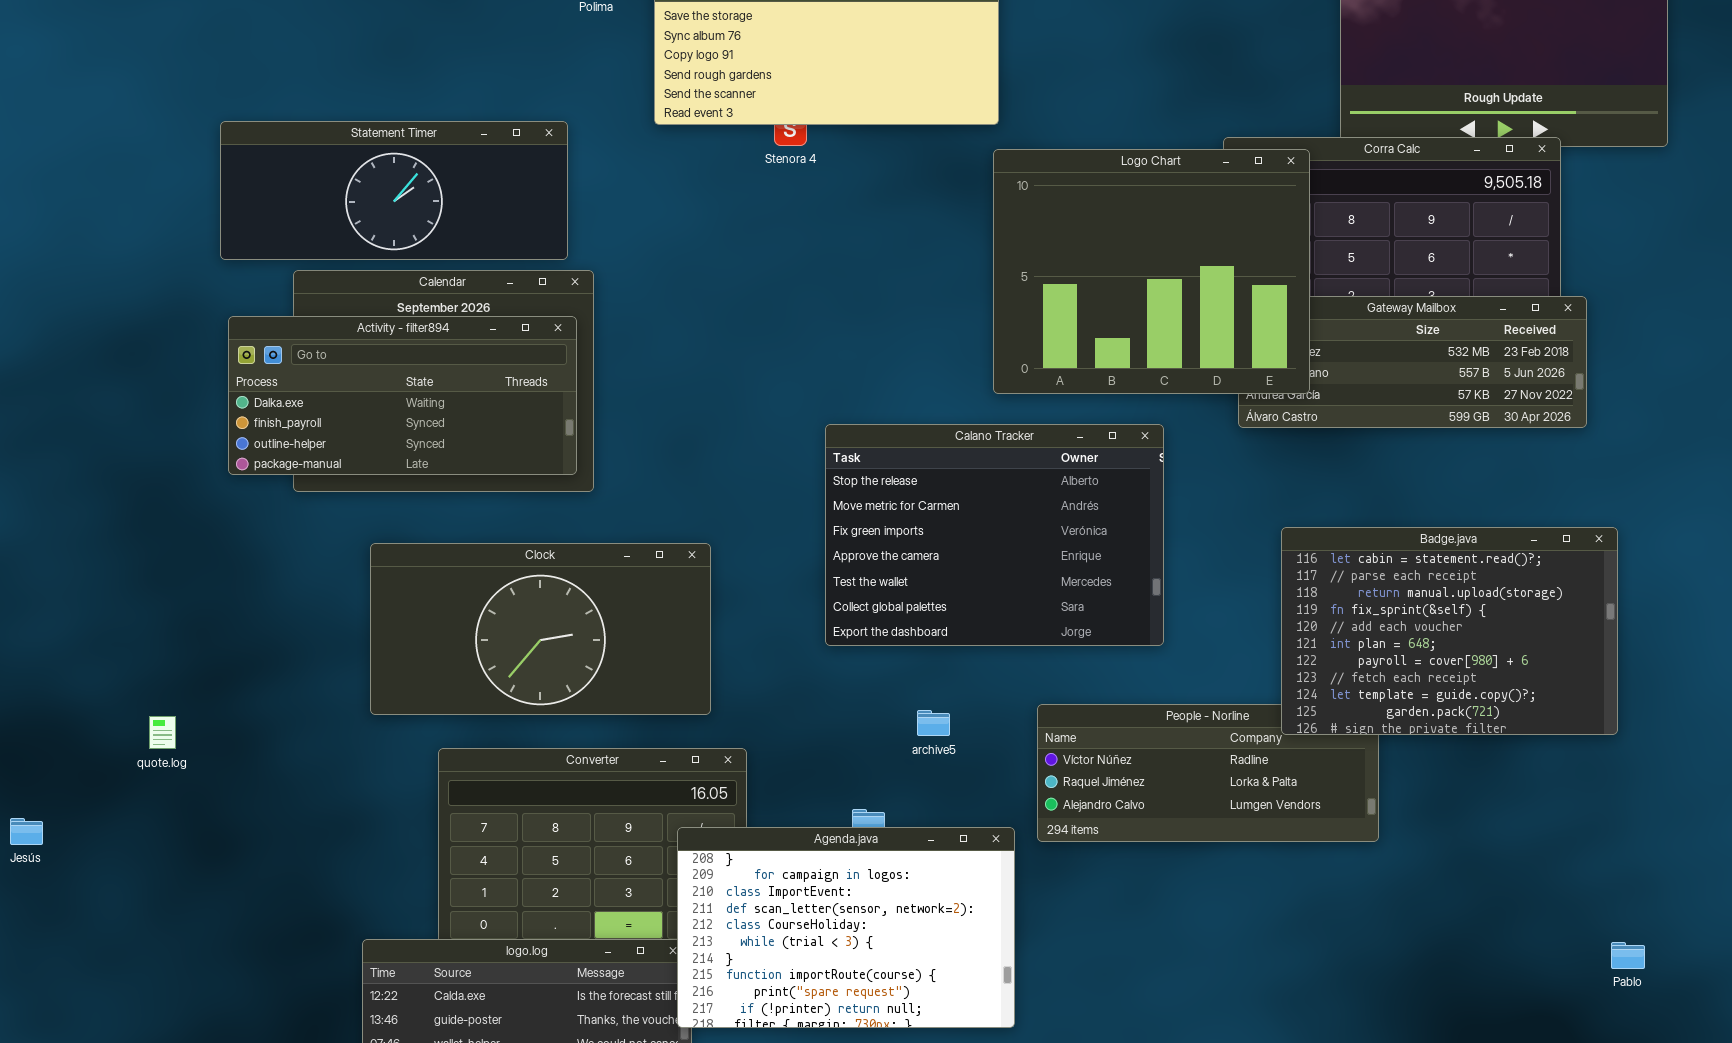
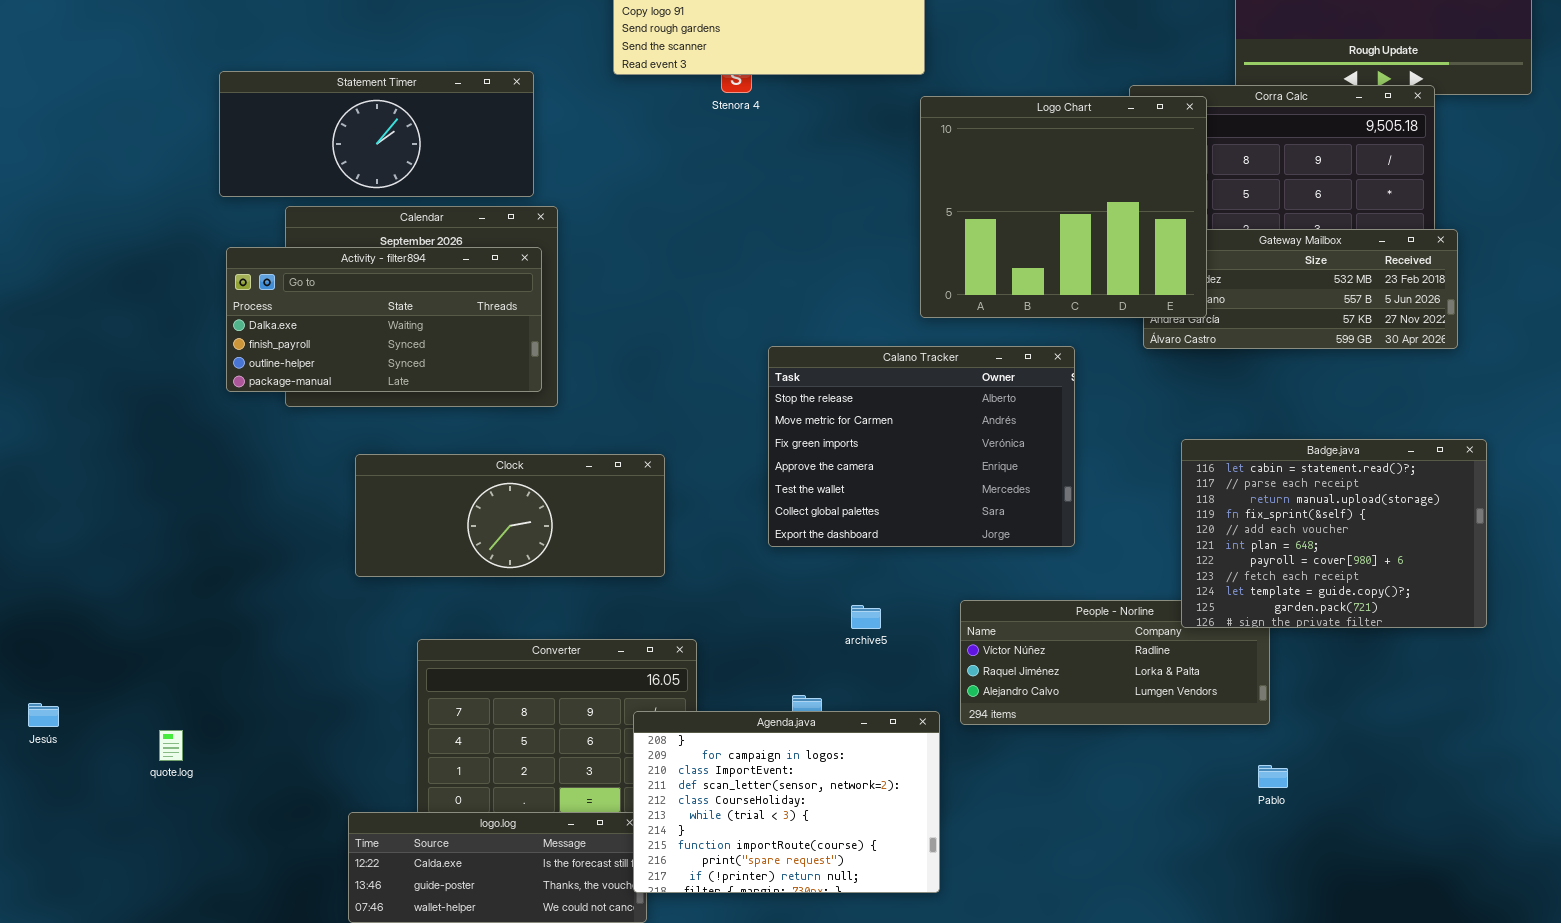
Clock: [370,543,711,715] -> [355,454,665,577], resized
quote.log: [149,716,176,749] -> [159,730,183,761], moved
Pablo: [1611,942,1645,969] -> [1258,765,1288,788], moved

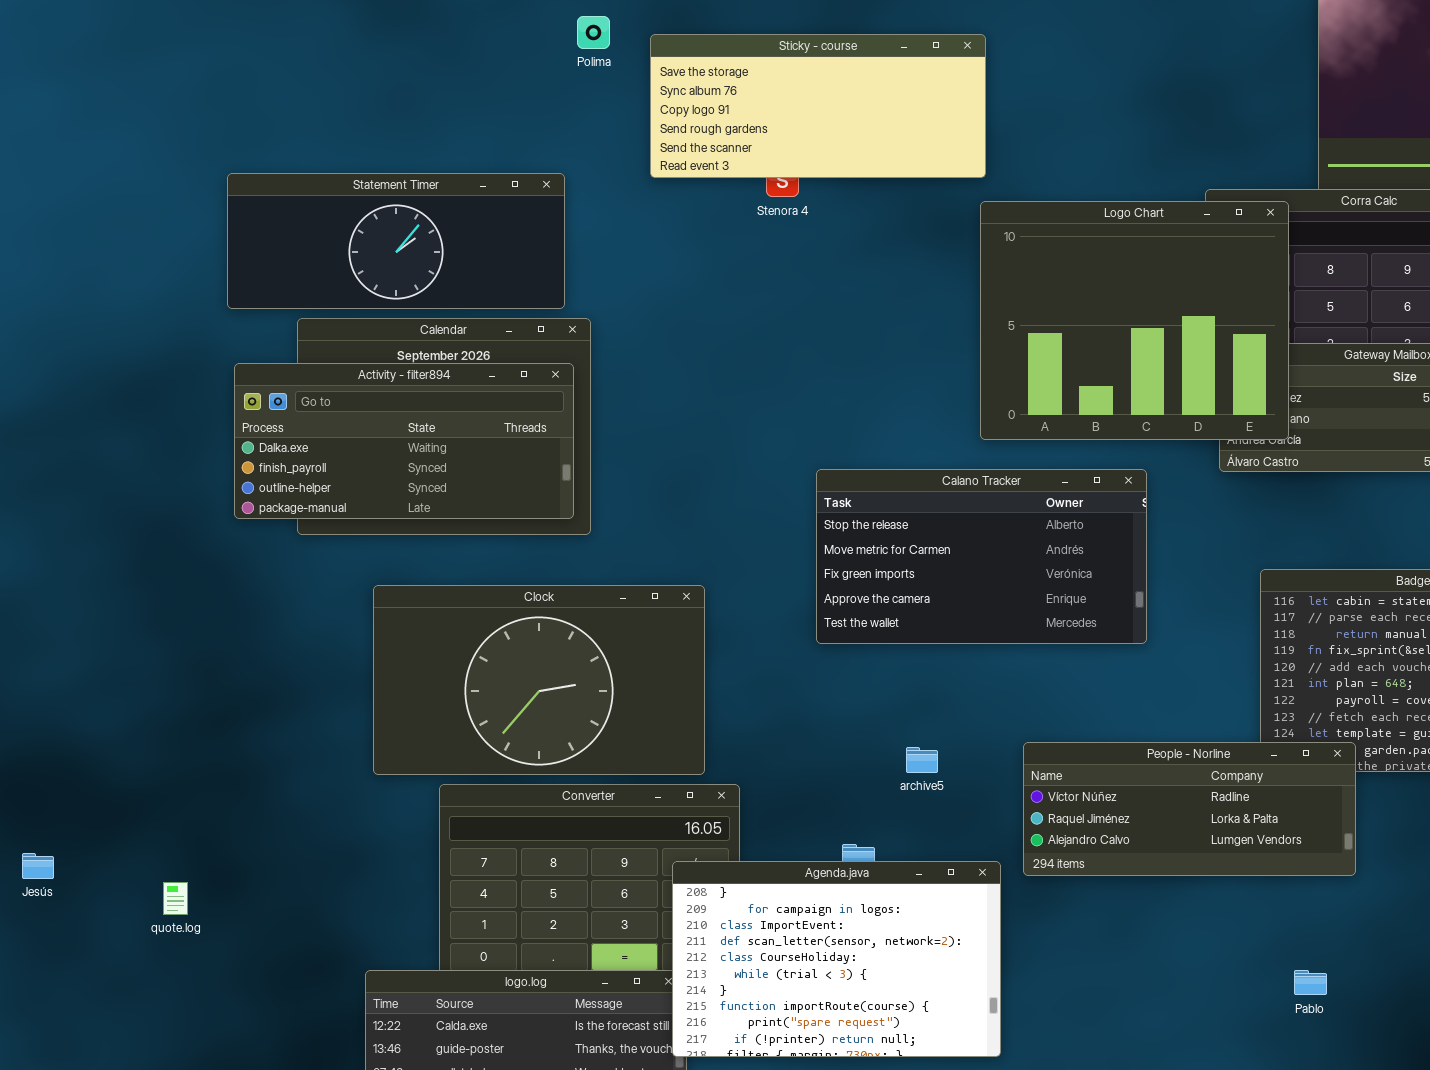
Calano Tracker: [768,346,1075,547] -> [816,469,1147,644], resized
Clock: [355,454,665,577] -> [373,585,705,775], resized
People - Norline: [960,600,1270,725] -> [1023,742,1356,876], raised
Pablo: [1258,765,1288,788] -> [1294,970,1327,995], moved

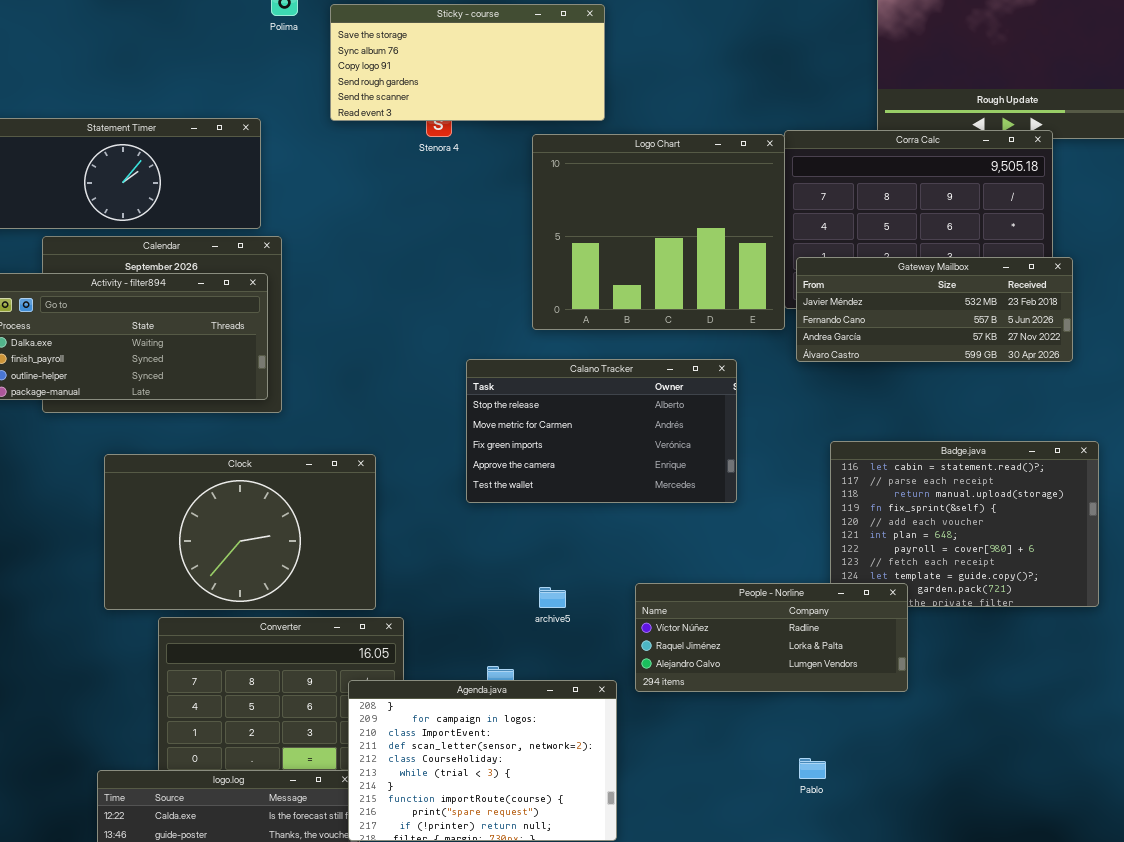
Logo Chart: [980,201,1289,440] -> [532,134,785,330], moved
Pablo: [1294,970,1327,995] -> [799,758,826,779], moved

